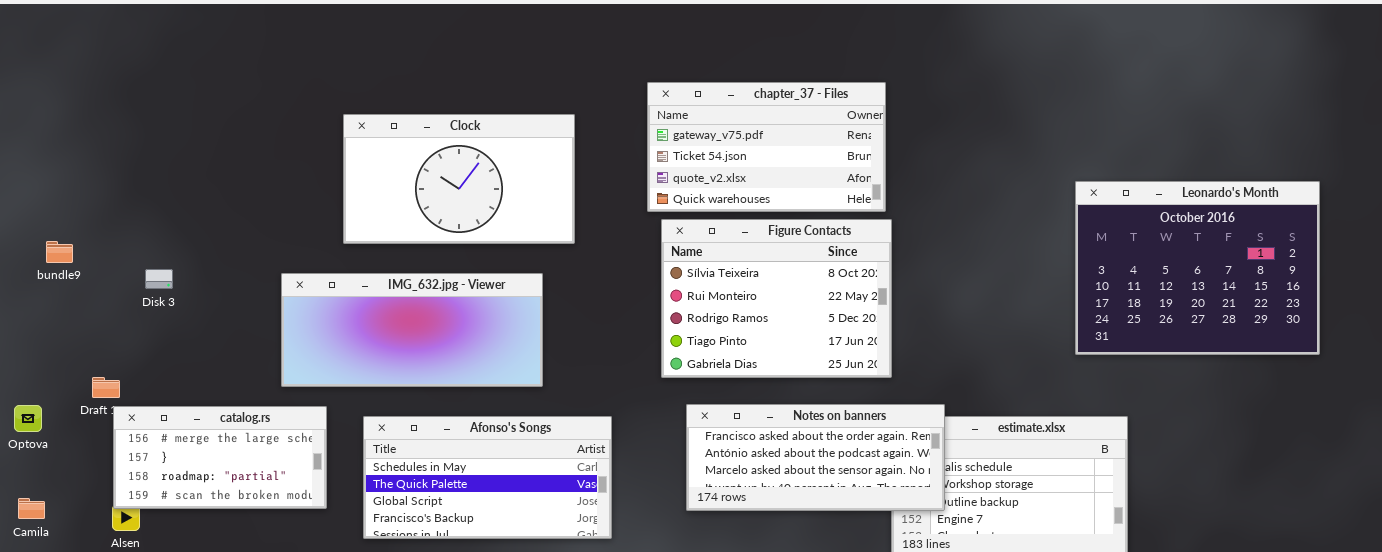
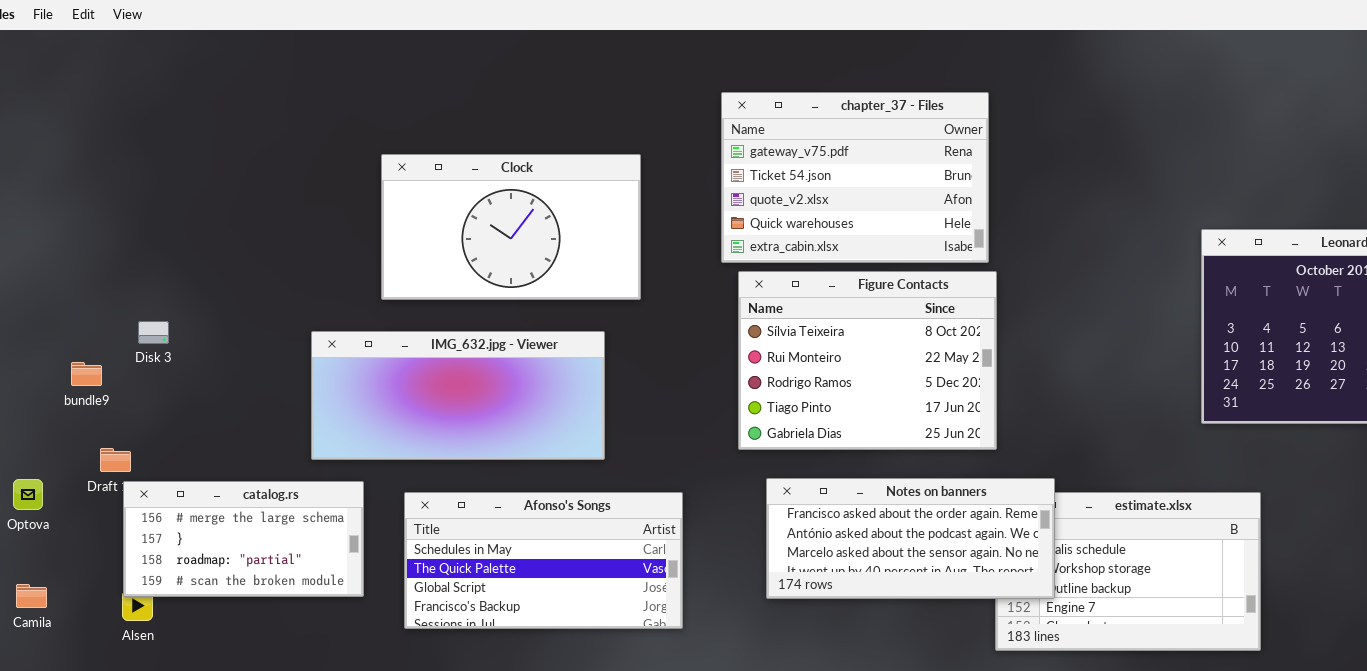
chapter_37 - Files: [647,82,886,212] -> [721,92,989,263], resized
bundle9: [46,241,73,263] -> [71,362,102,386], moved
Disk 3: [145,269,173,289] -> [138,321,169,344], moved

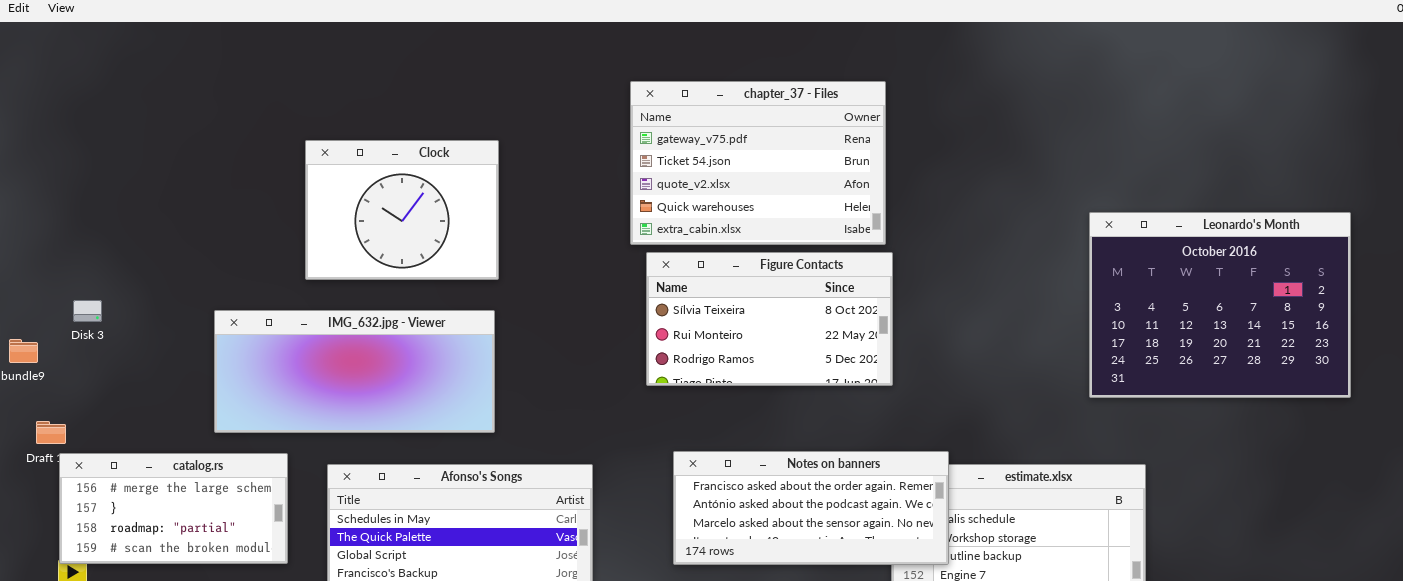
Clock: [381,154,641,300] -> [305,140,499,280], resized
Figure Contacts: [738,271,997,450] -> [646,252,893,386], resized
IMG_632.jpg - Viewer: [311,331,605,460] -> [214,310,495,433], moved

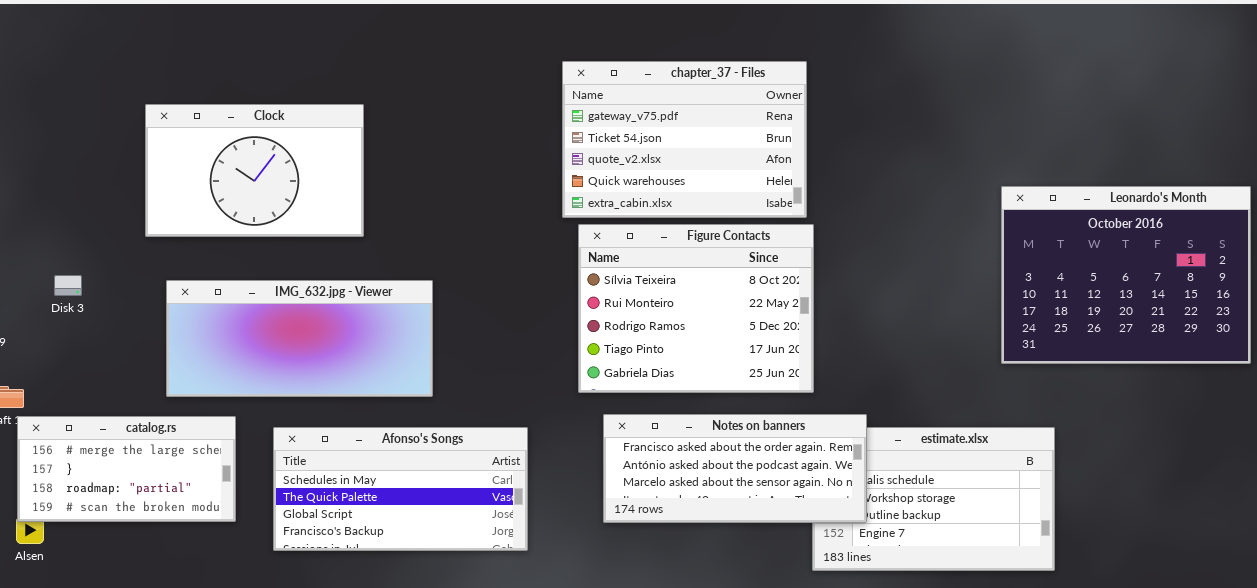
Clock: [305,140,499,280] -> [145,104,364,237], moved, resized
Figure Contacts: [646,252,893,386] -> [578,224,814,393], resized
Disk 3: [73,300,102,322] -> [54,275,82,296], moved

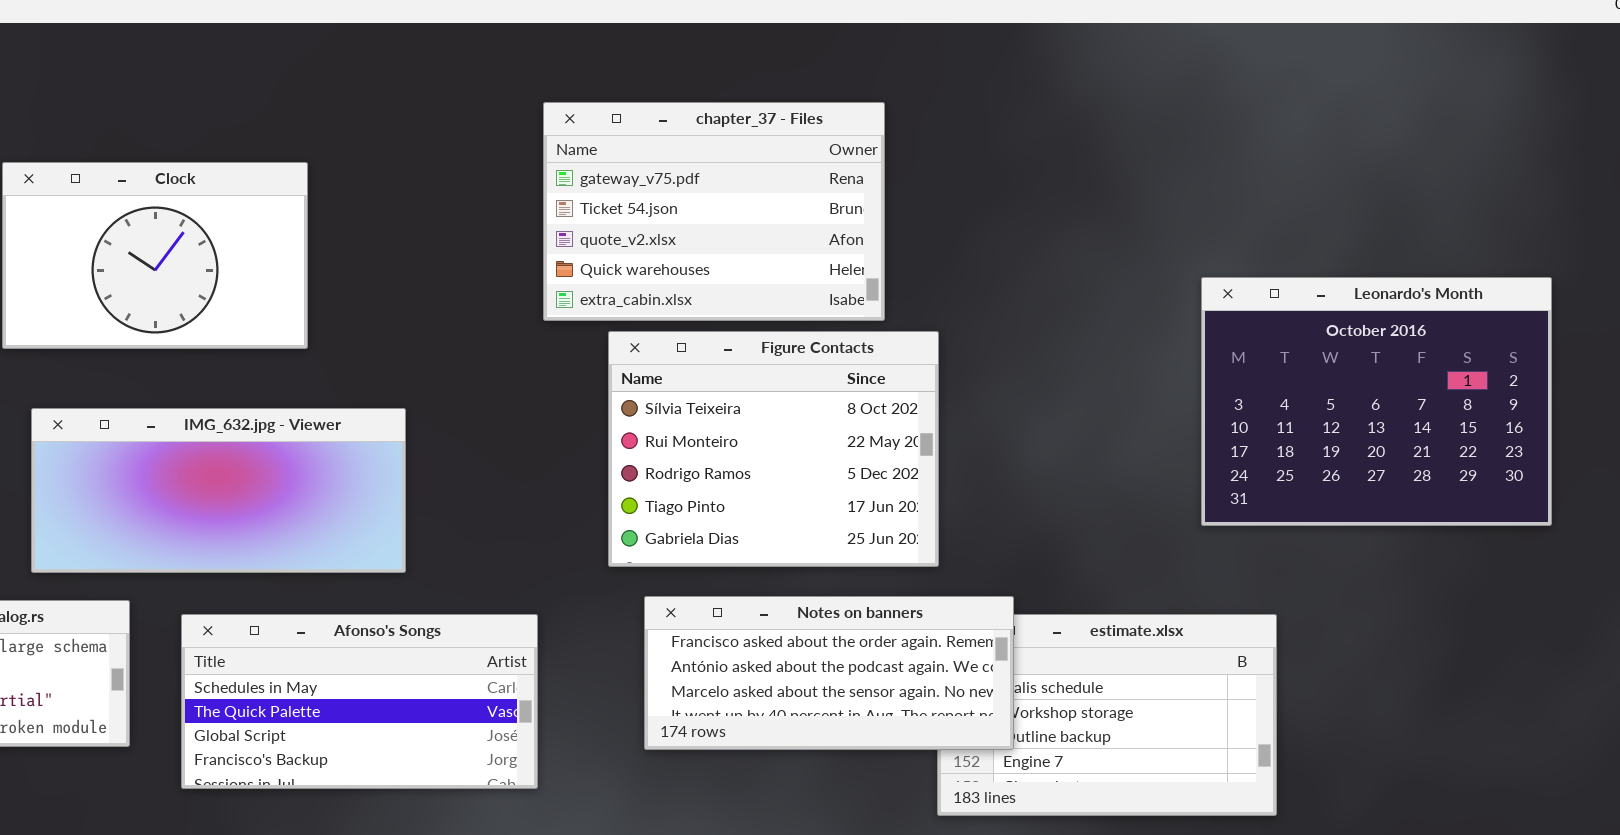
chapter_37 - Files: [562,61,807,218] -> [543,102,885,321], moved

